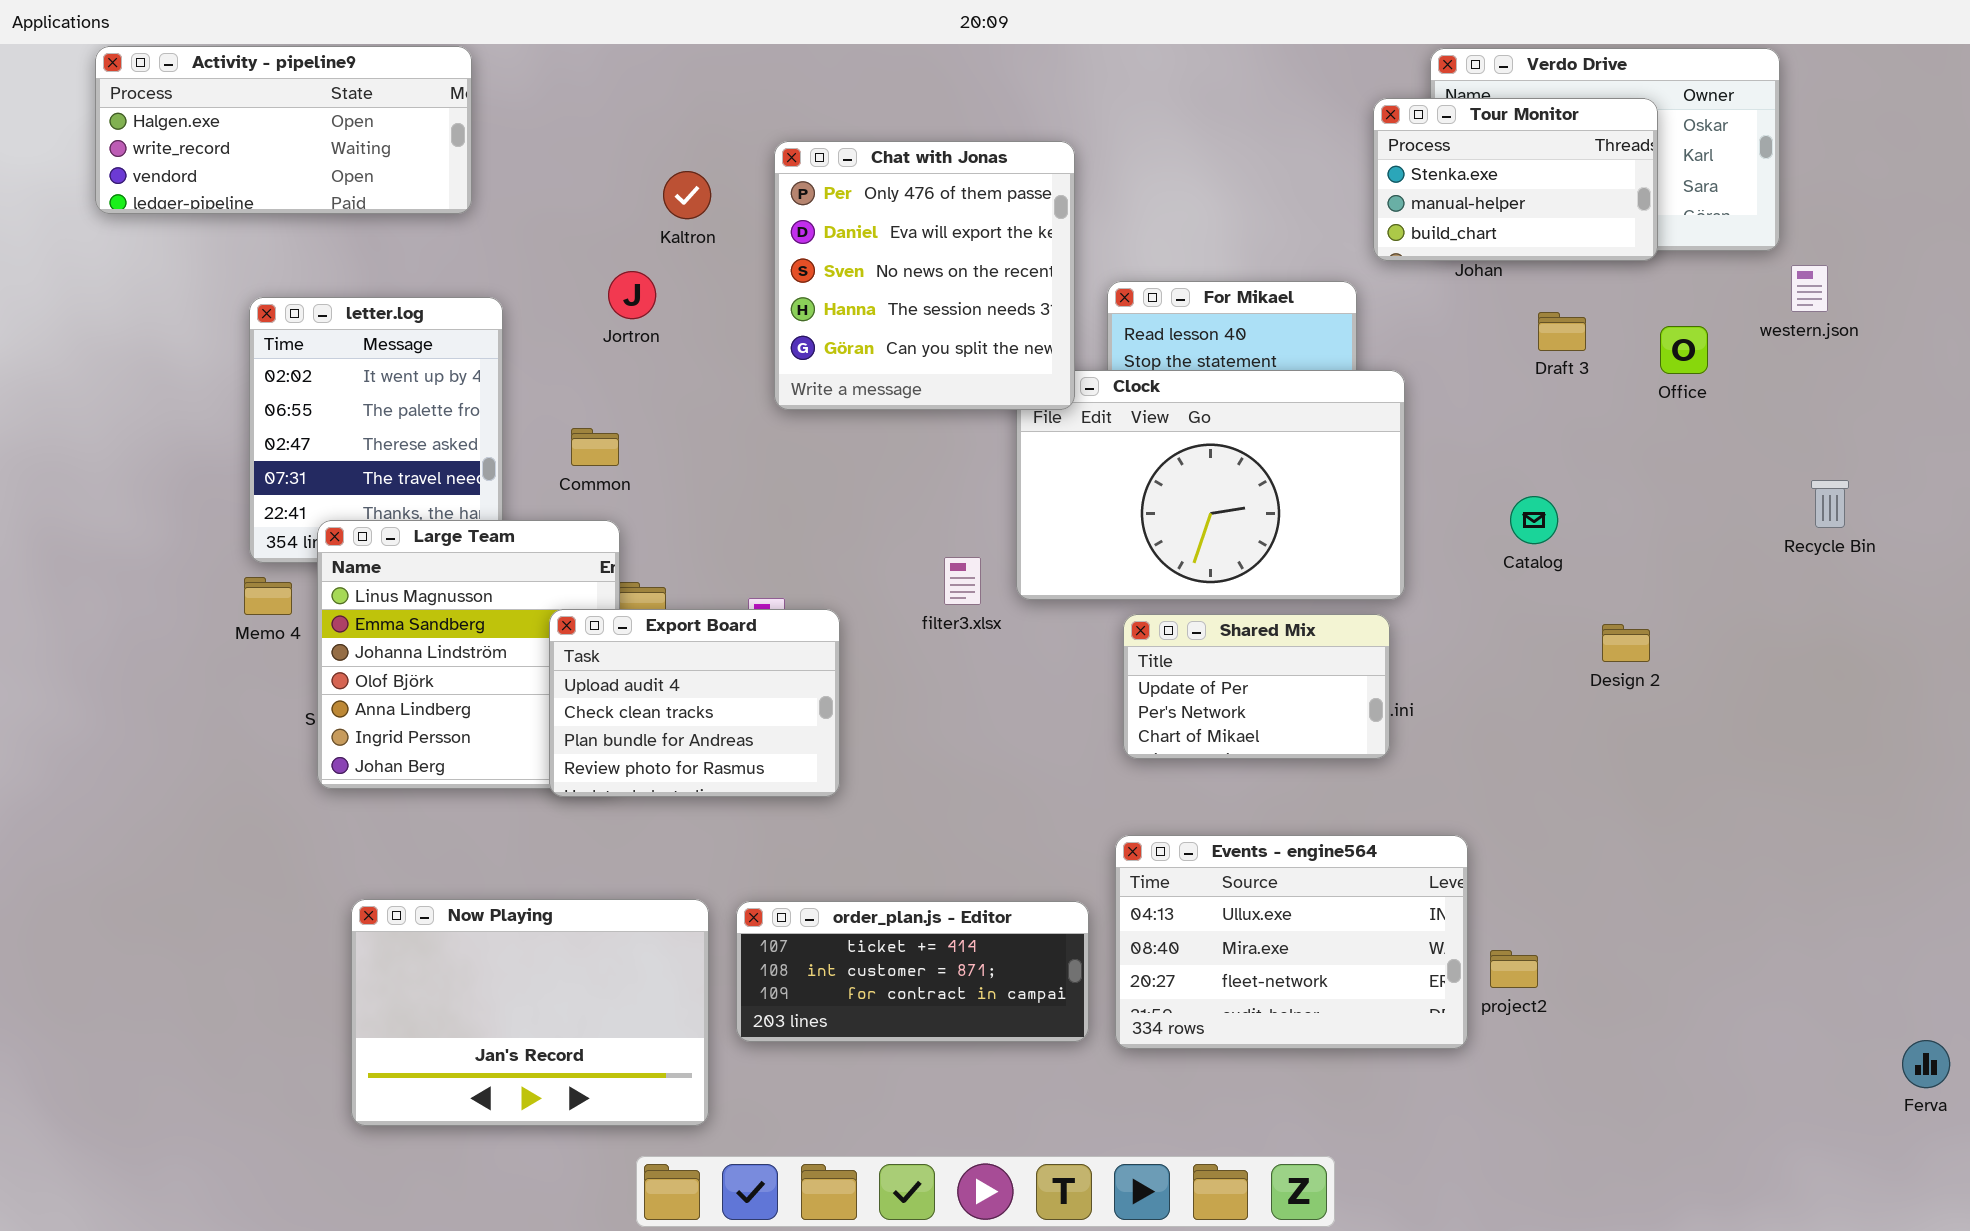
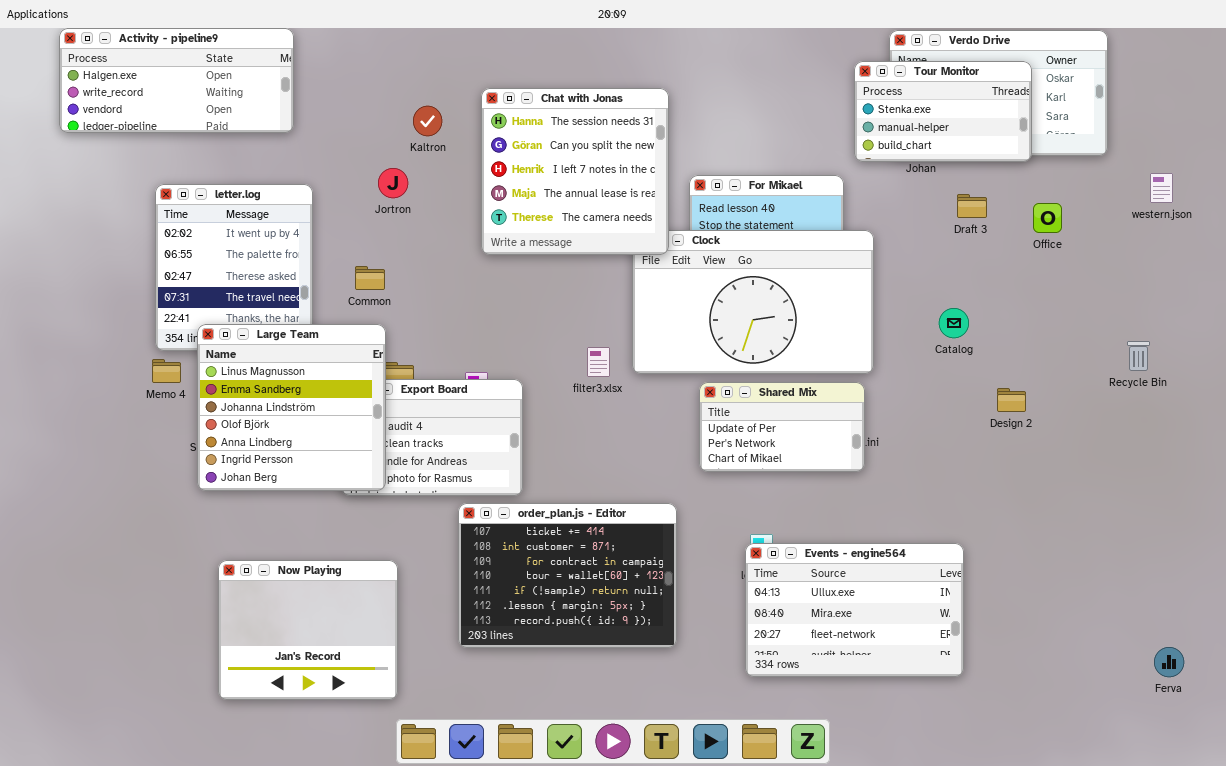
Chat with Jonas: [774,141,1075,410] -> [481,88,669,255], scrolled down 3 rows
western.json: [1791,265,1828,312] -> [1150,173,1173,203], moved
Recycle Bin: [1811,480,1849,528] -> [1127,341,1150,371], moved
Large Team: [317,520,620,789] -> [197,324,386,491], raised
Events - engine564: [1115,835,1468,1049] -> [745,543,964,677], moved
Now Playing: [351,899,709,1126] -> [218,560,398,700], resized
order_plan.js - Editor: [736,901,1089,1042] -> [458,503,677,648], resized
Ferva: [1902,1040,1950,1088] -> [1154,647,1184,677], moved

